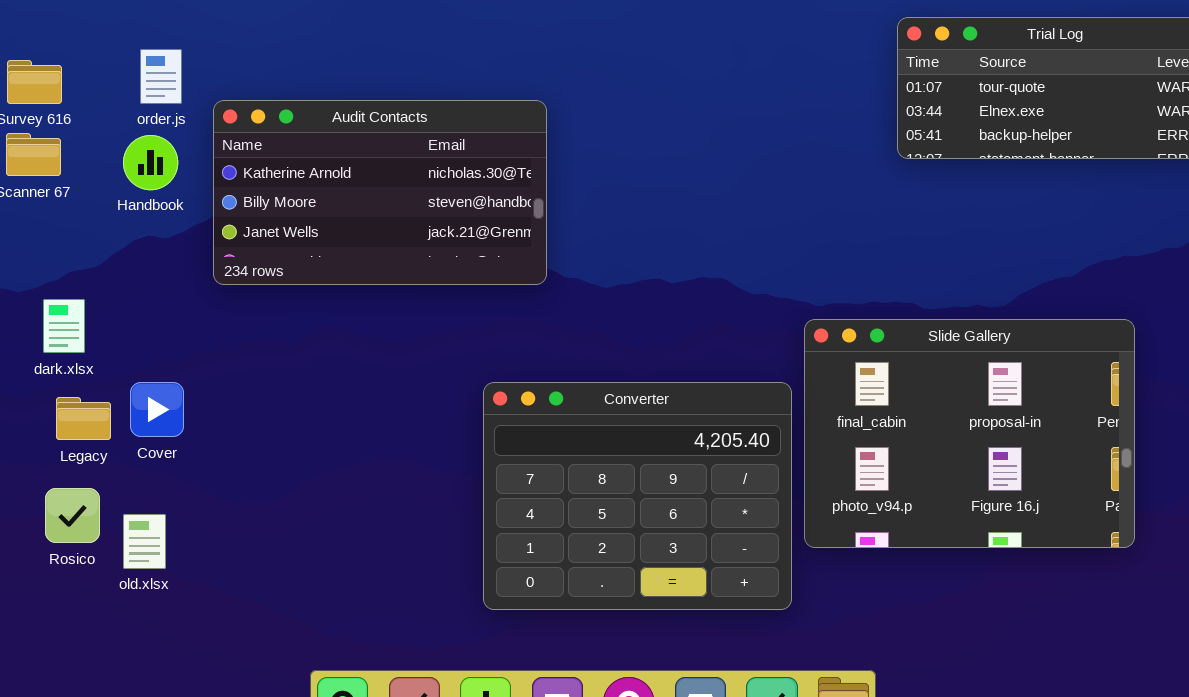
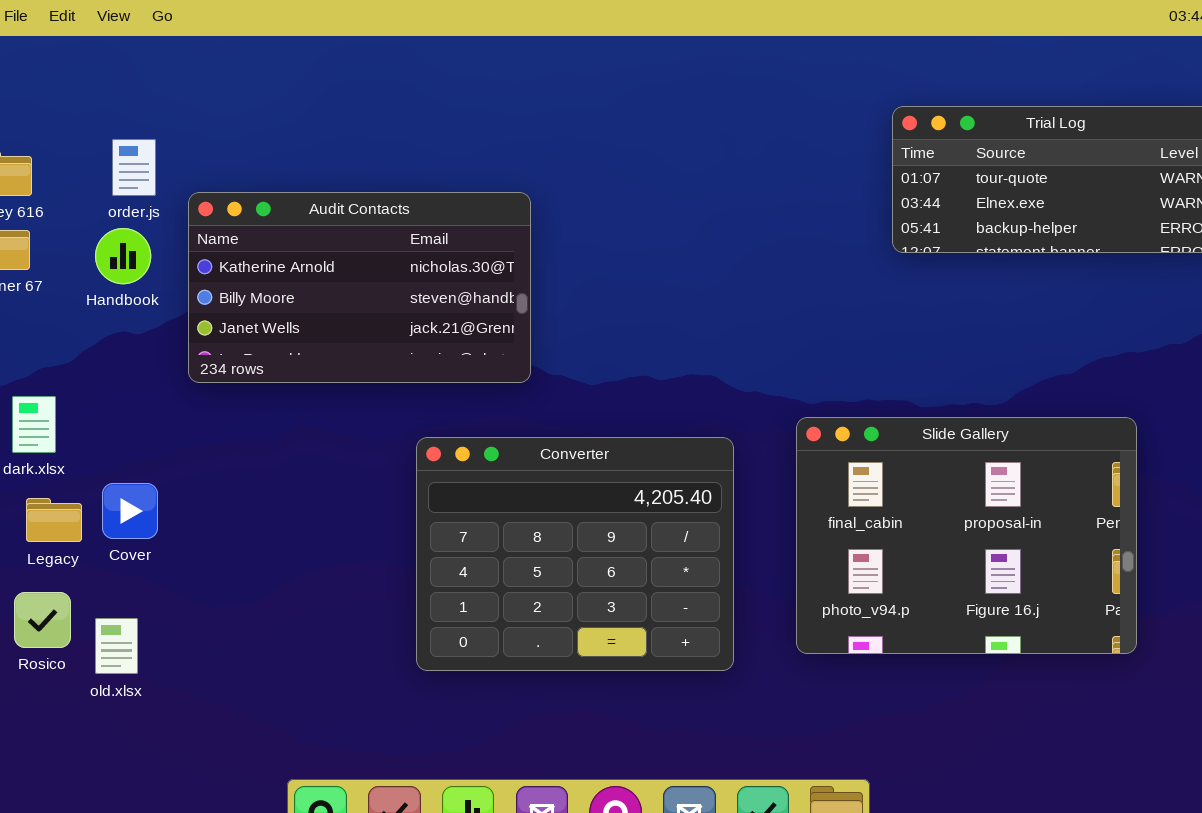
Converter: [483,382,792,610] -> [416,437,734,671], moved

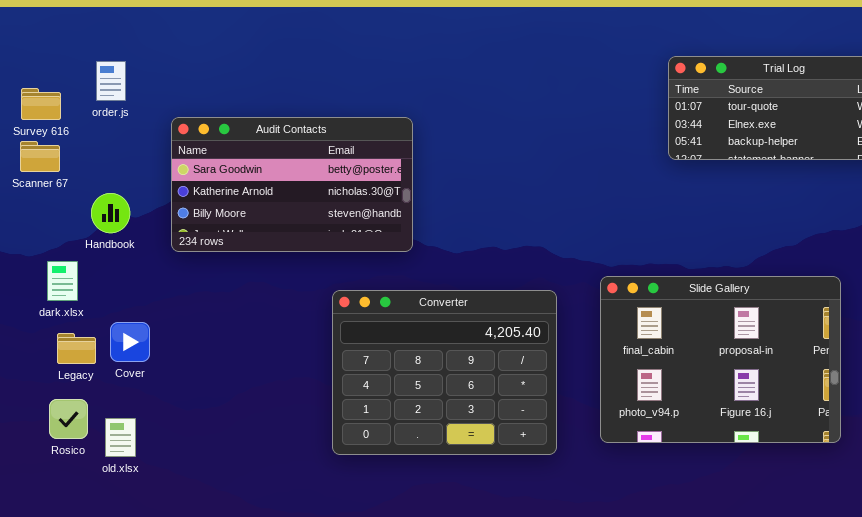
order.js: [112,139,156,196] -> [96,61,126,101], moved
Audit Contacts: [188,192,531,383] -> [171,117,413,252], scrolled up 1 row
Handbook: [95,228,151,284] -> [91,193,130,233], moved

